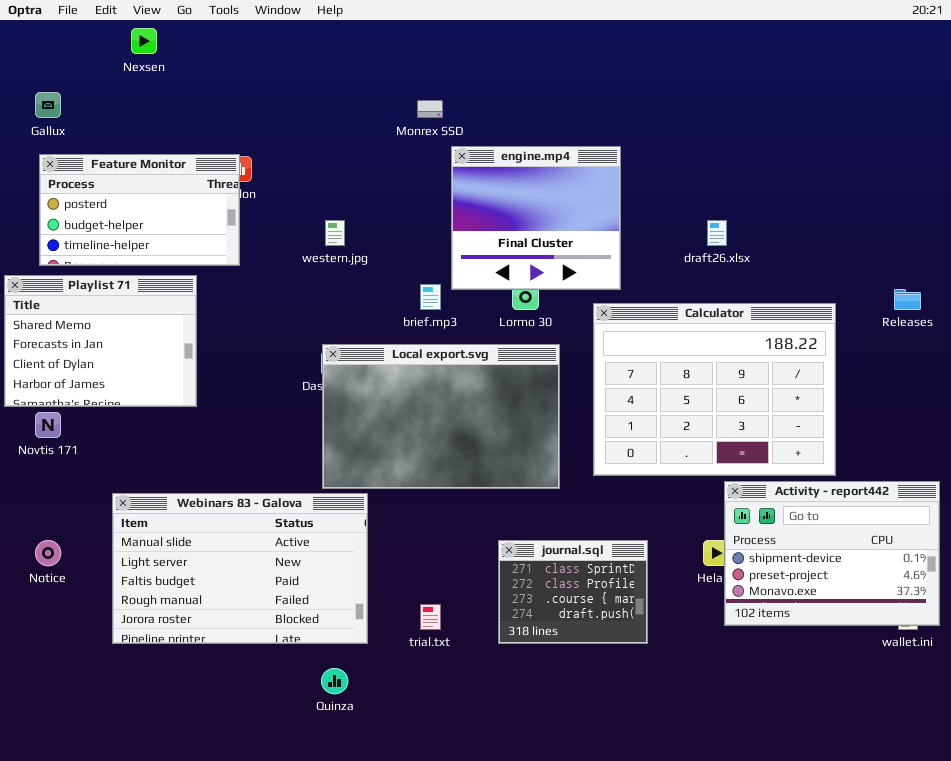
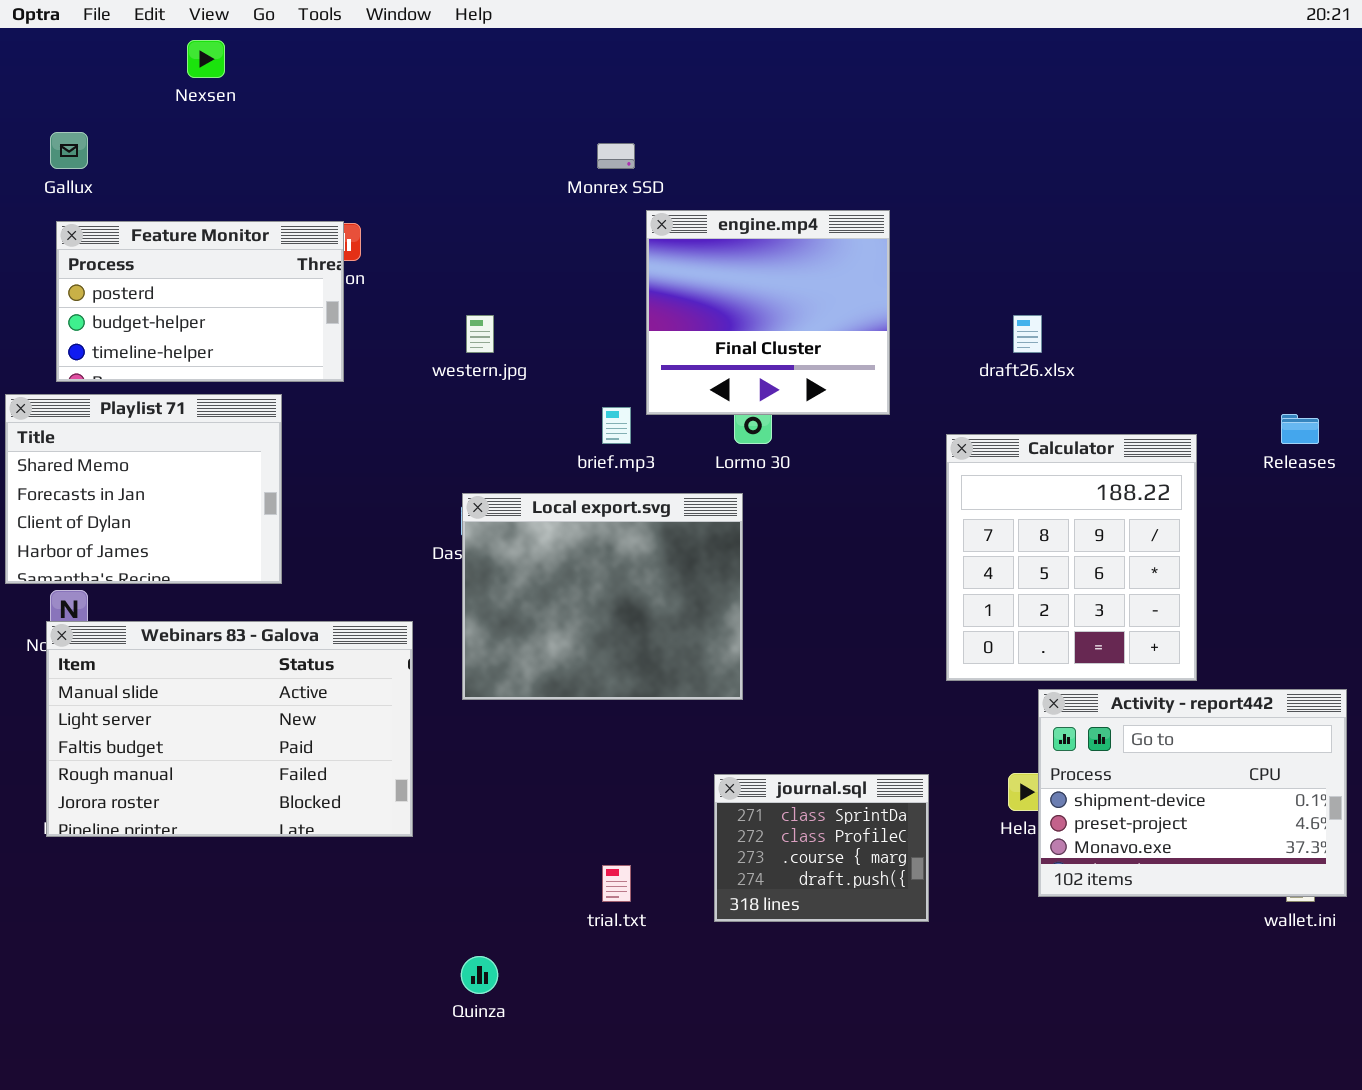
Calculator: [593,303,836,476] -> [946,434,1197,681], resized
Local export.svg: [322,344,560,489] -> [462,493,743,700], resized
Webinars 83 - Galova: [112,493,368,644] -> [46,621,413,837], moved

